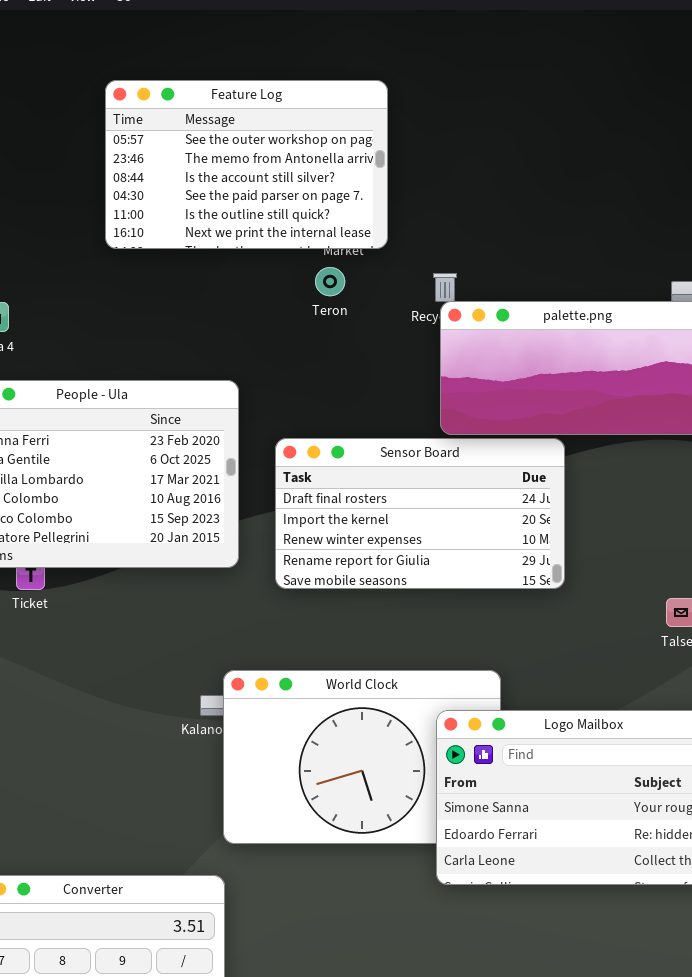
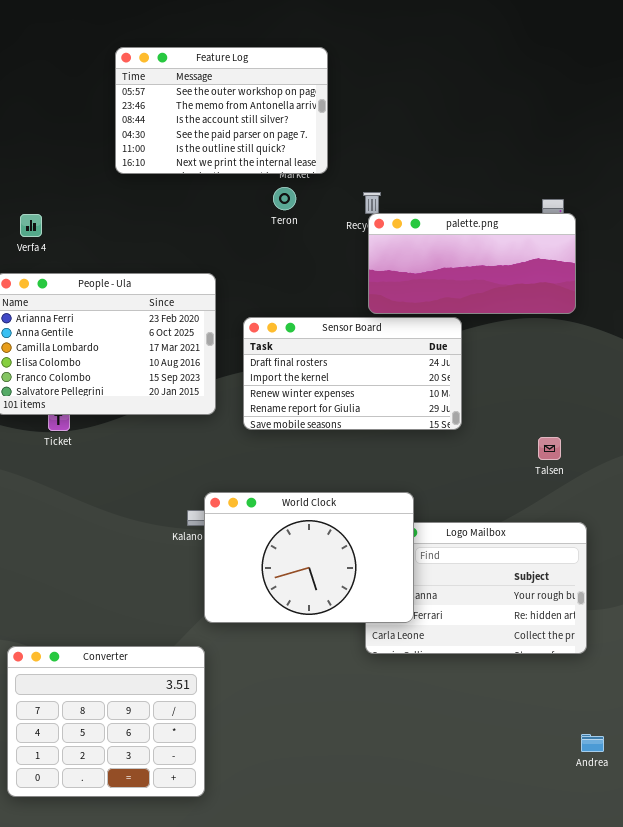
World Clock: [223,670,501,844] -> [204,492,414,623], raised

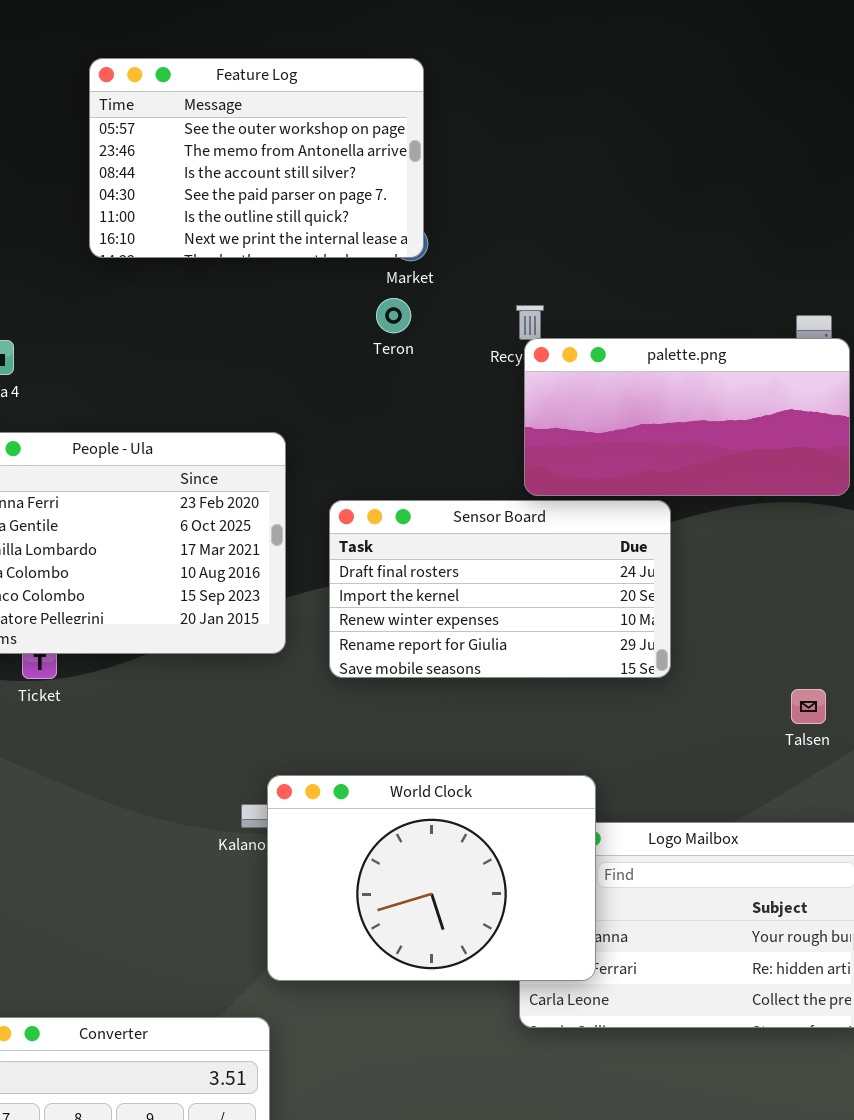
Feature Log: [115,47,328,174] -> [89,58,424,258], moved

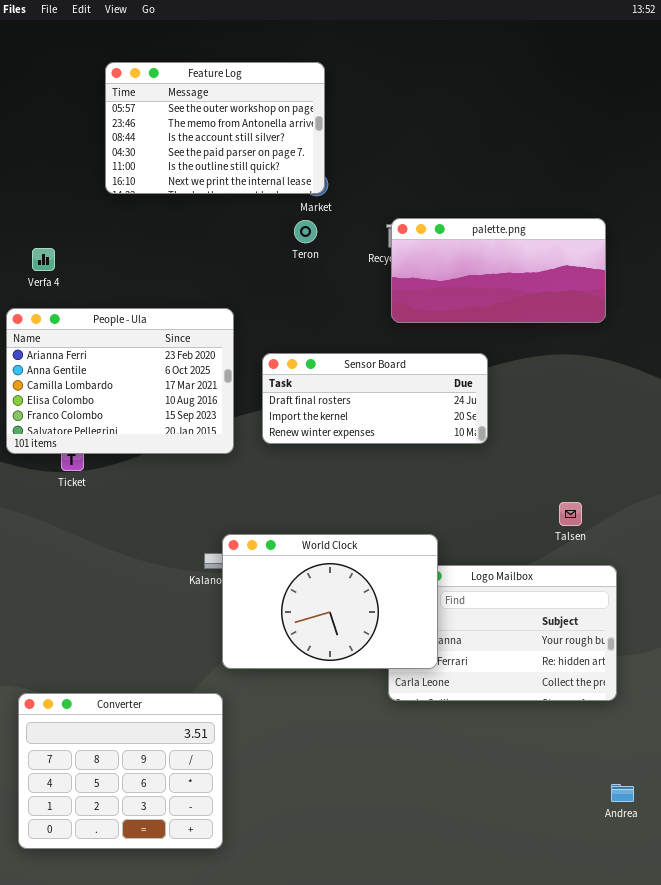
palette.png: [524,338,850,496] -> [391,218,606,323], moved
Sensor Board: [329,500,671,678] -> [262,353,488,444], resized
Talsen: [791,689,826,724] -> [559,502,582,526], moved

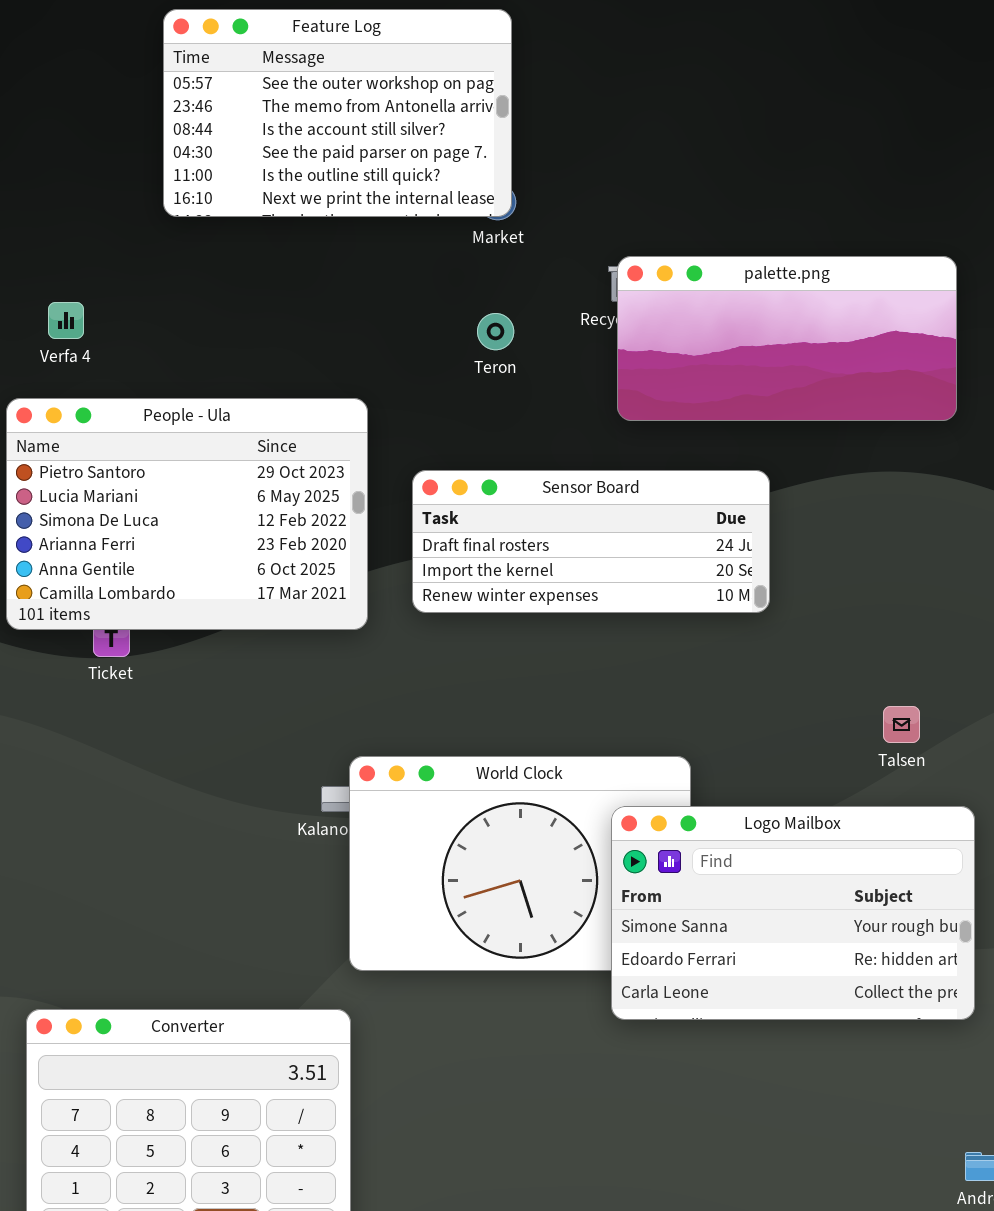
Teron: [294,220,317,243] -> [477,313,514,350], moved
People - Ula: [6,308,234,454] -> [6,398,368,630], scrolled up 3 rows
Logo Mailbox: [388,565,617,701] -> [611,806,975,1020], raised

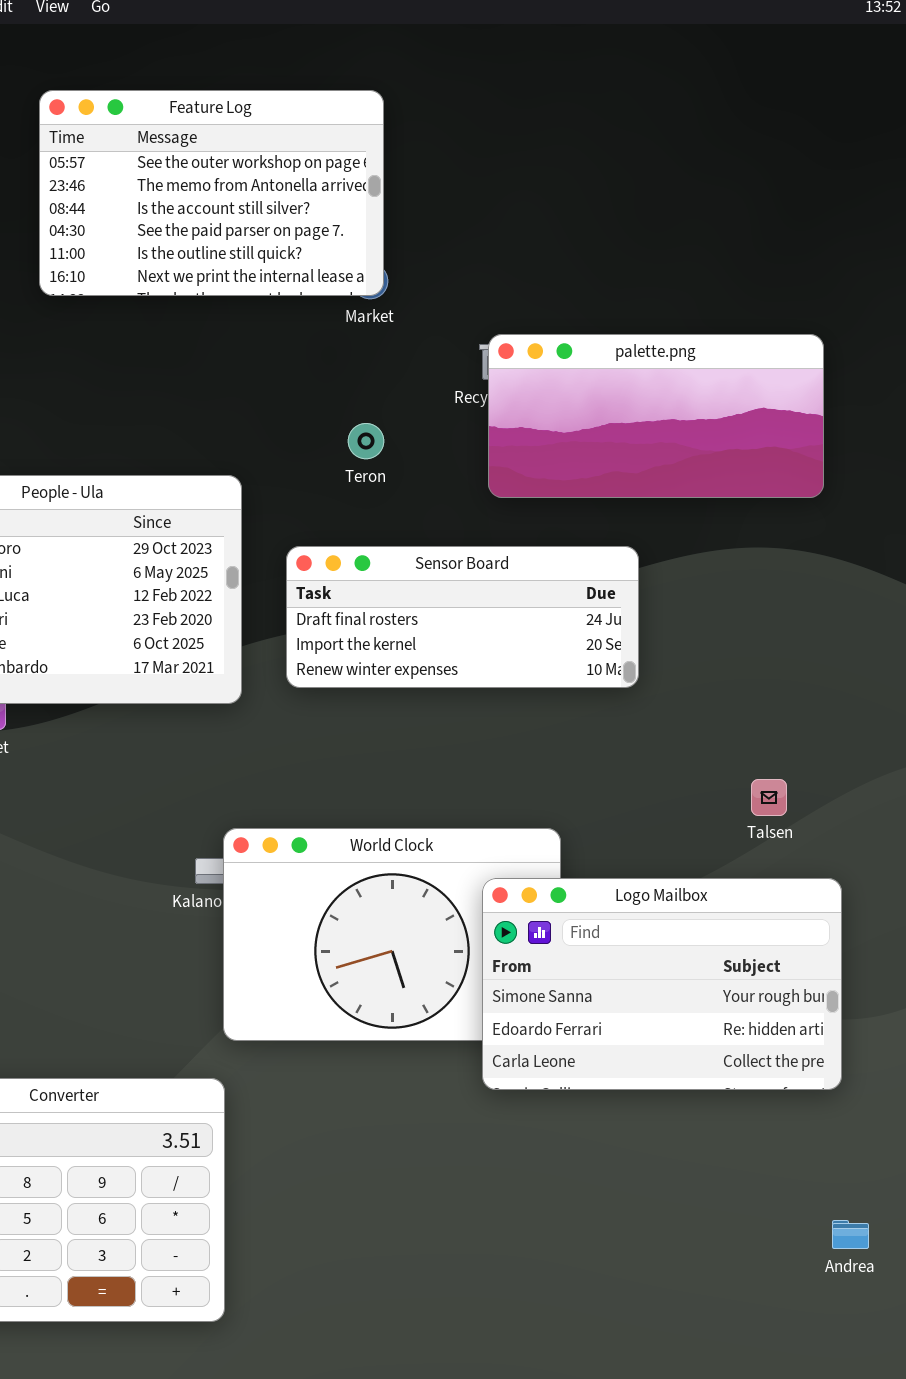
Teron: [477,313,514,350] -> [348,423,384,459], moved

